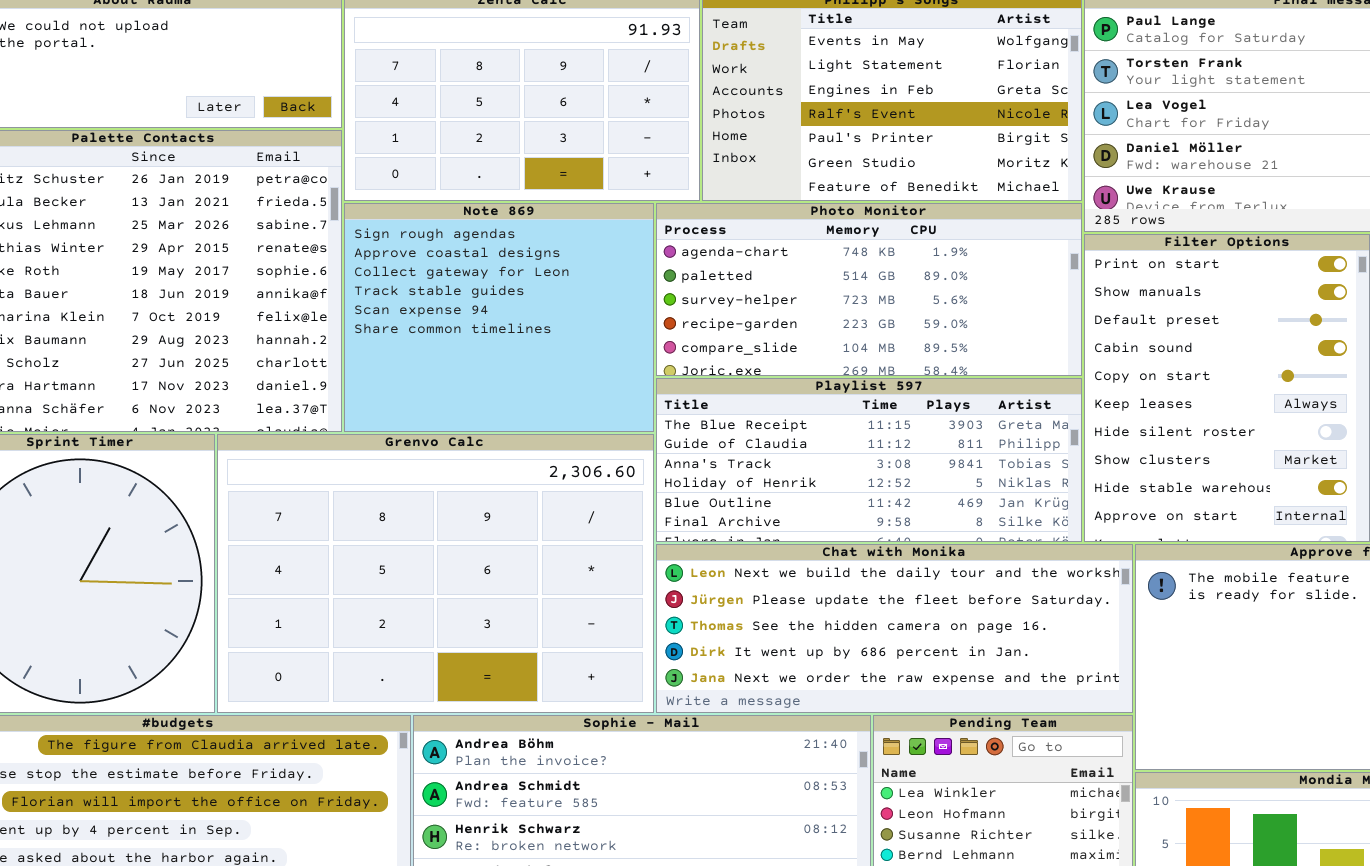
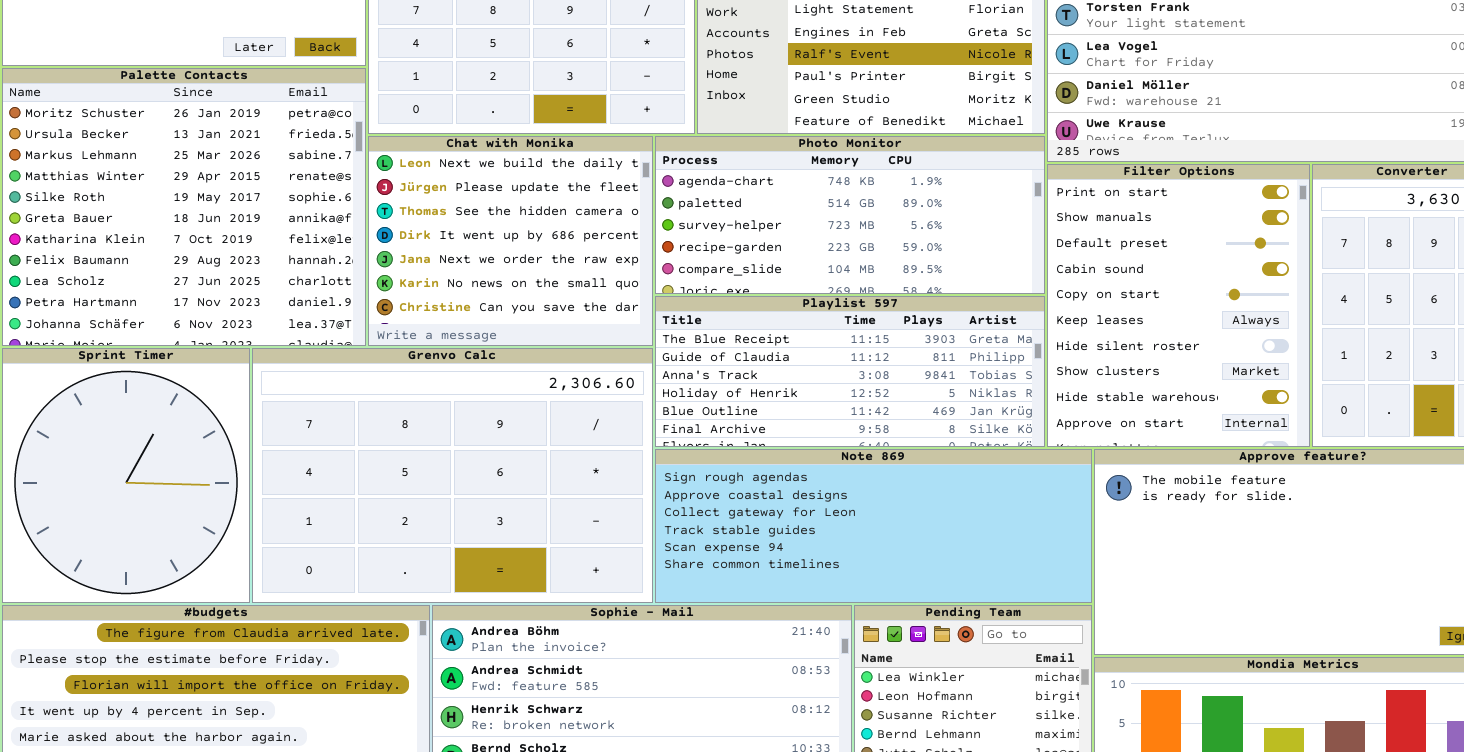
Note 869: [344,203,654,432] -> [655,449,1092,603], moved, resized
Chat with Monika: [656,544,1133,713] -> [368,136,653,346], moved, resized

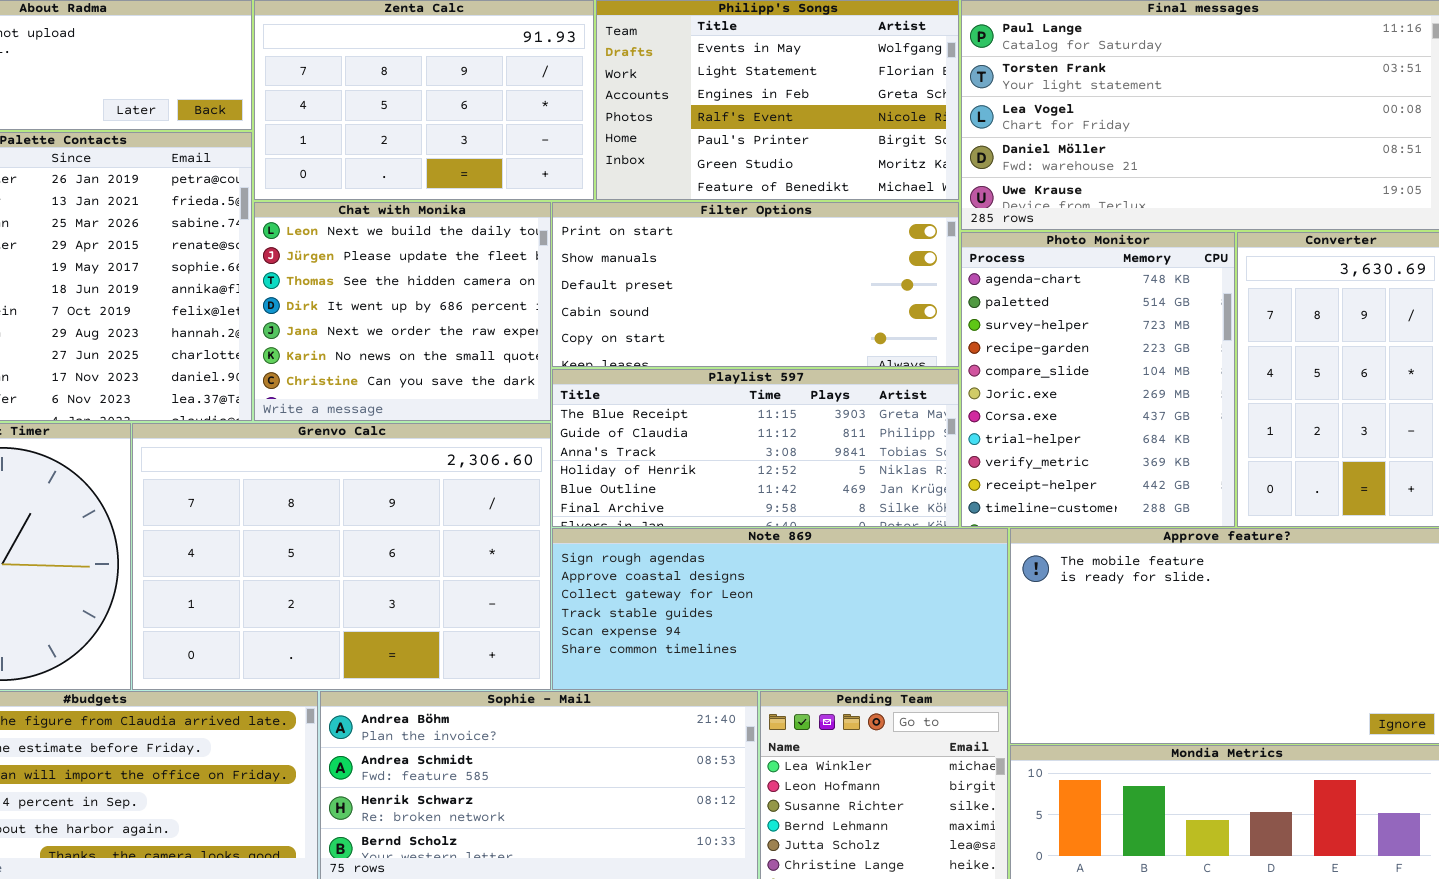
Photo Monitor: [655,136,1045,294] -> [961,232,1235,527], moved, resized
Filter Options: [1047,164,1310,447] -> [552,202,959,367], moved, resized

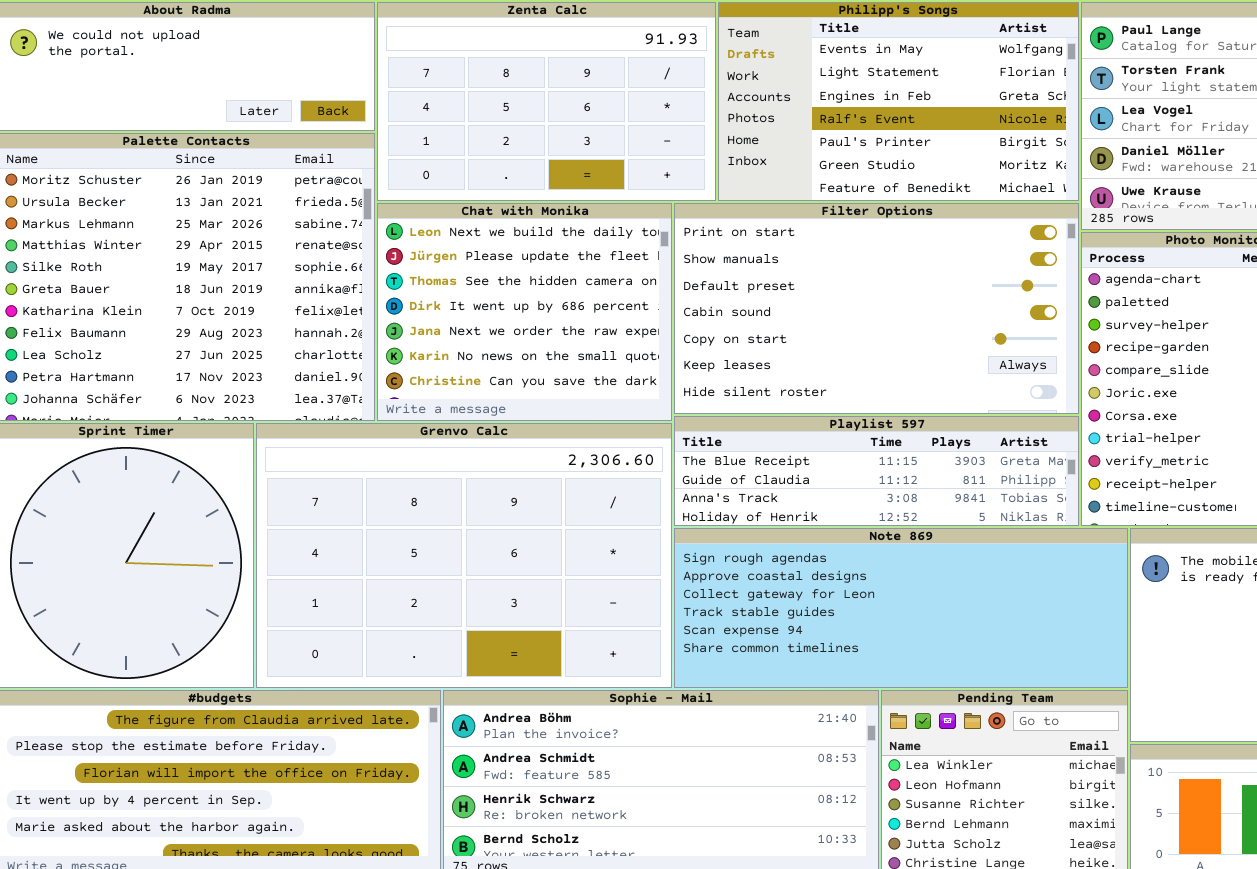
Filter Options: [552,202,959,367] -> [674,203,1079,414], resized
Playlist 597: [552,369,959,527] -> [674,416,1079,526], resized

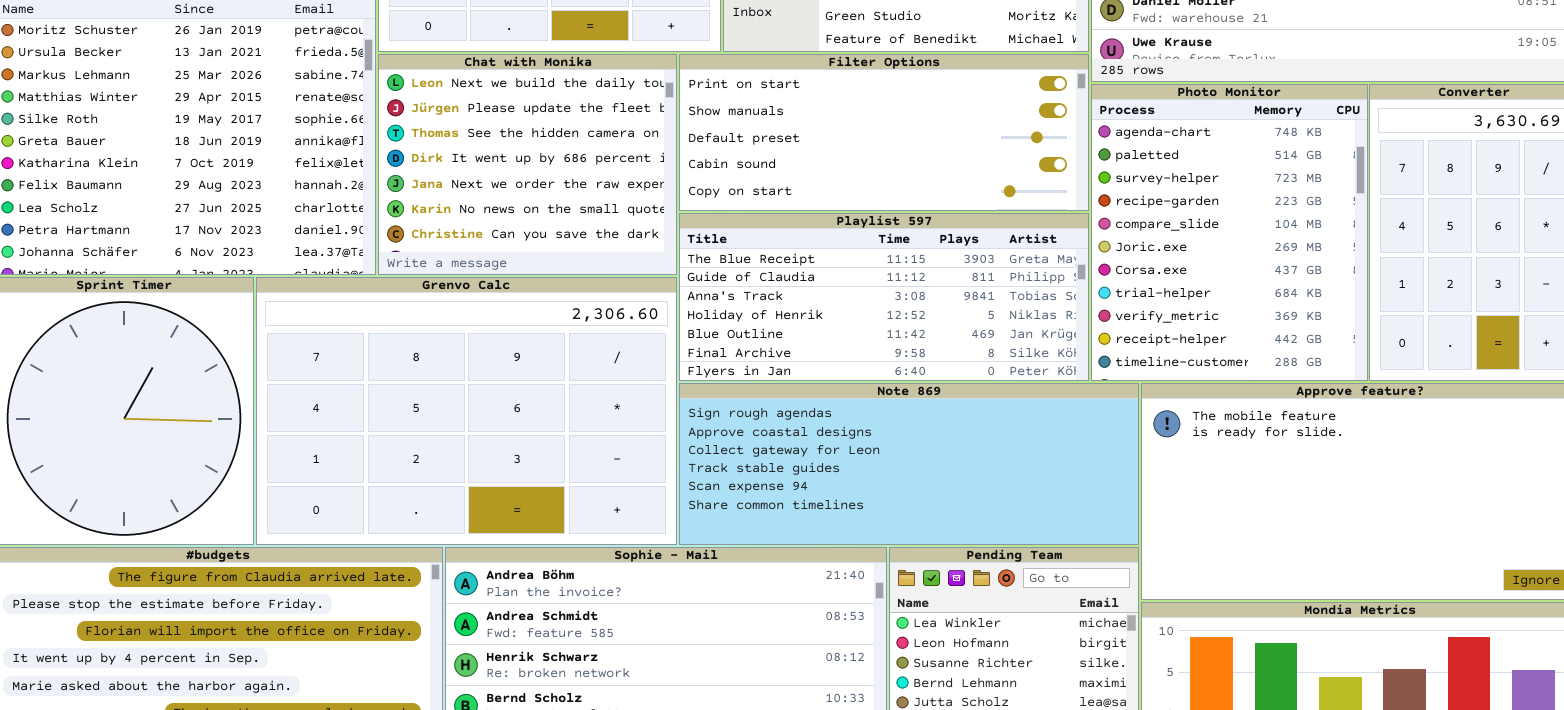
Filter Options: [674,203,1079,414] -> [679,54,1089,211], resized
Playlist 597: [674,416,1079,526] -> [679,213,1089,381], resized

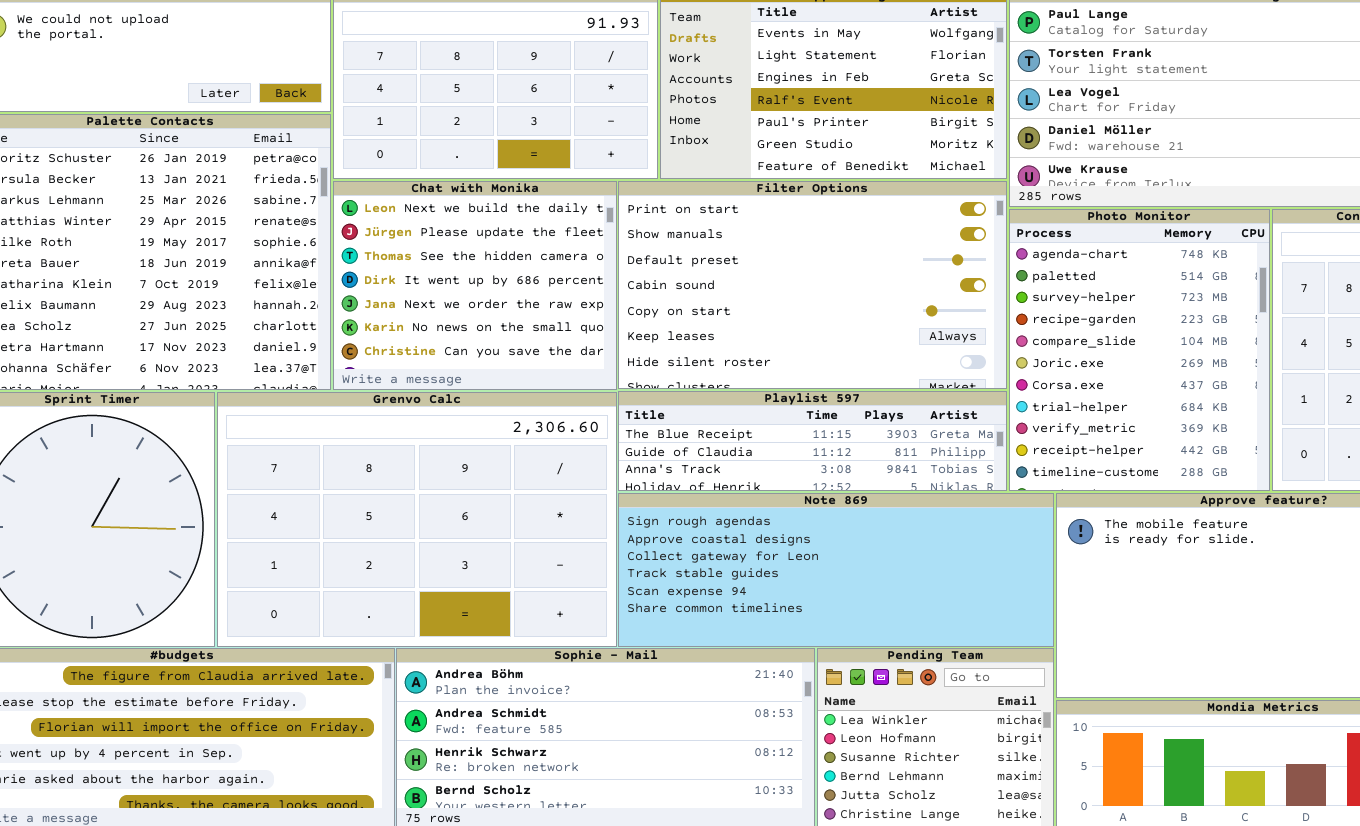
Filter Options: [679,54,1089,211] -> [618,181,1007,389], resized
Playlist 597: [679,213,1089,381] -> [618,391,1007,491], resized

